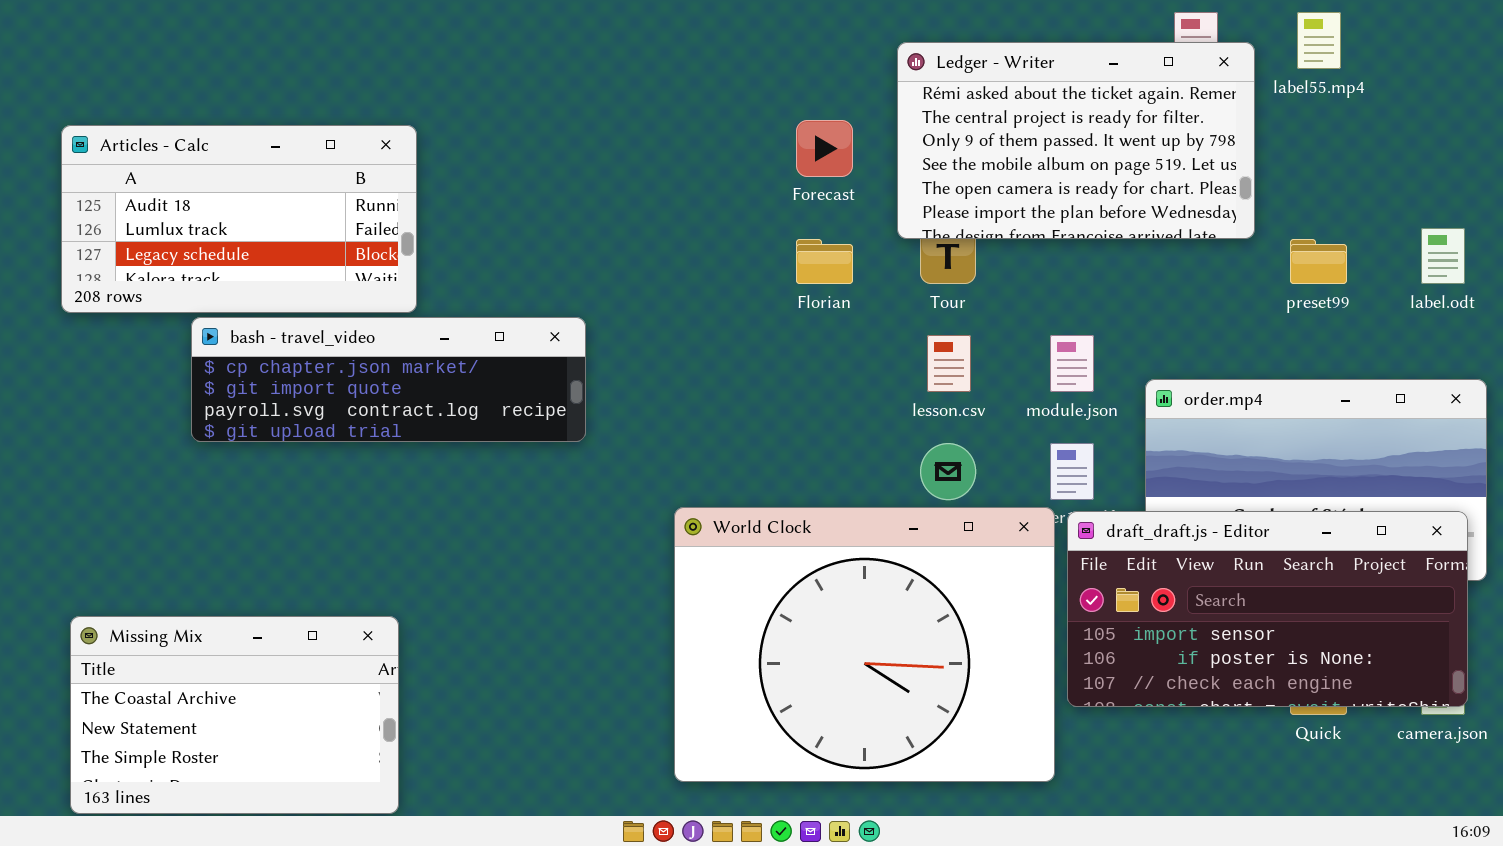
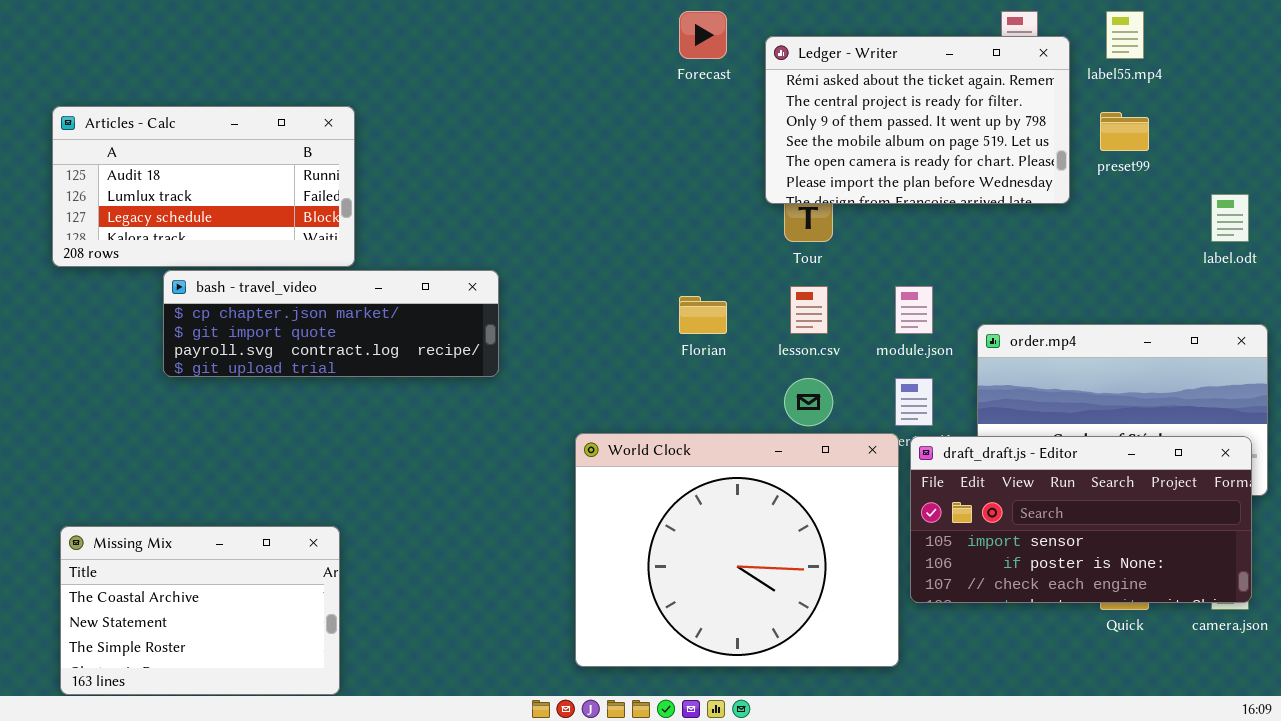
Forecast: [796,120,853,177] -> [679,11,727,59], moved
Florian: [796,239,853,284] -> [679,296,727,334], moved
preset99: [1290,239,1347,284] -> [1100,112,1149,151], moved

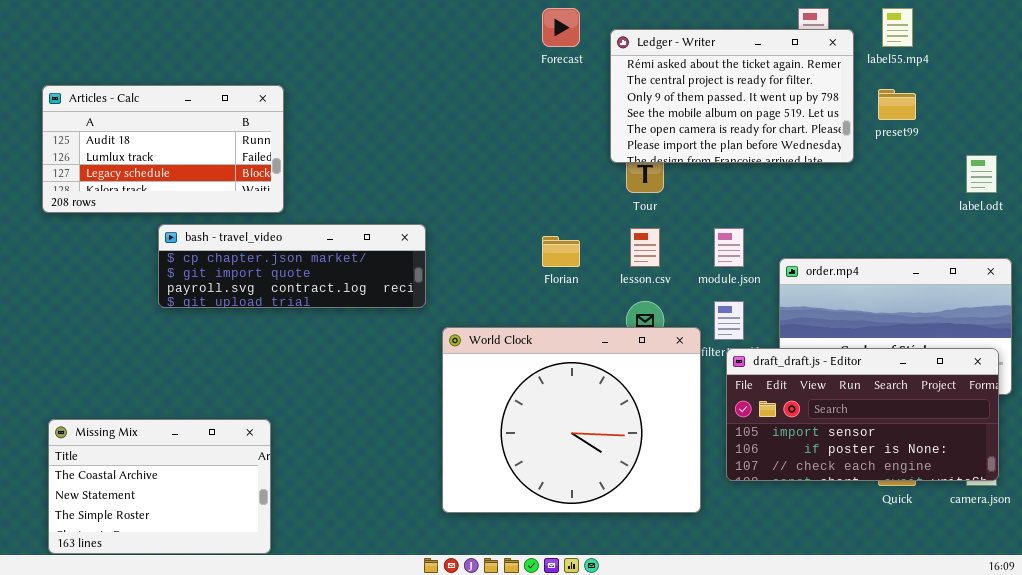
bash - travel_video: [163,270,499,377] -> [158,224,426,308], moved
World Clock: [575,433,899,667] -> [442,327,701,513], moved

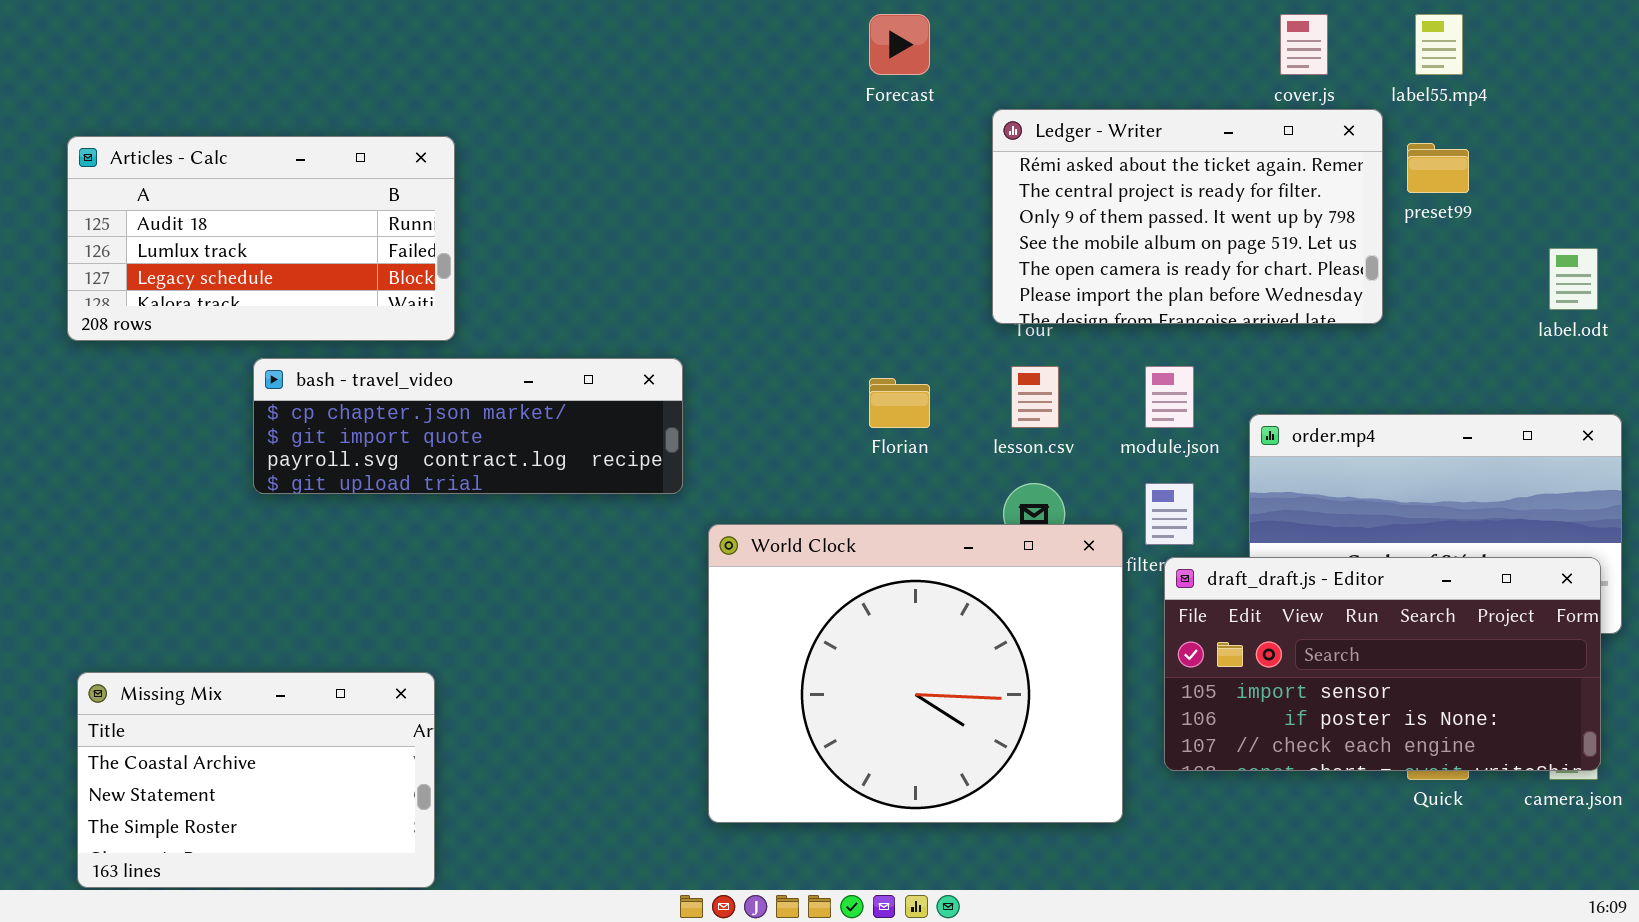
Ledger - Writer: [610,29,854,163] -> [992,109,1383,324], moved

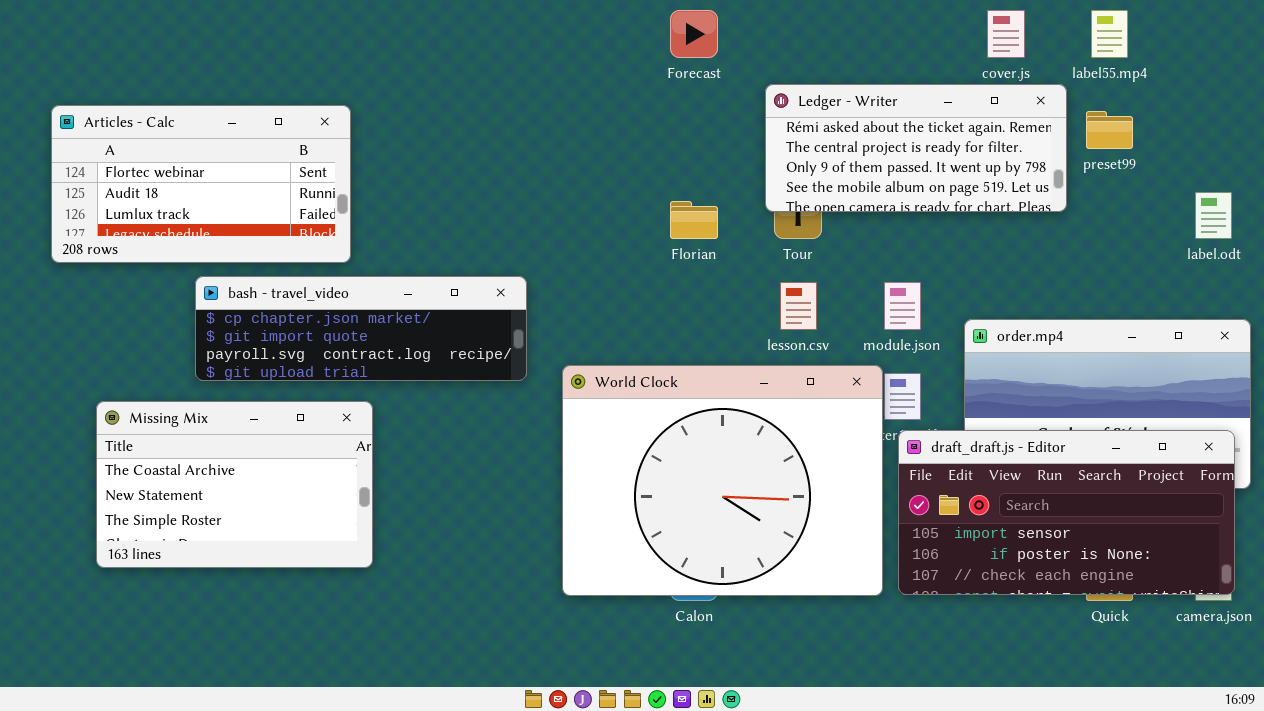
Ledger - Writer: [992,109,1383,324] -> [765,84,1067,212], resized
Articles - Calc: [67,136,455,341] -> [51,105,351,263], scrolled up 1 row
Florian: [869,378,930,428] -> [670,201,718,239], moved
World Clock: [708,524,1123,823] -> [562,365,883,596], moved
Missing Mix: [77,672,435,888] -> [96,401,373,568], moved

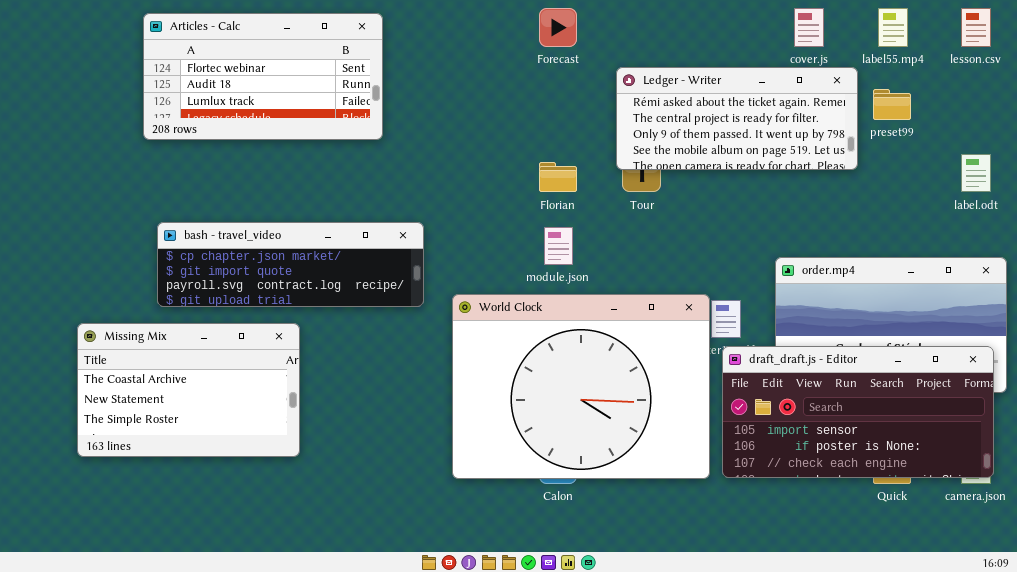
Articles - Calc: [51,105,351,263] -> [143,13,383,140], moved
lesson.csv: [780,282,817,330] -> [961,8,991,47], moved
module.json: [884,282,921,330] -> [544,227,573,265], moved

